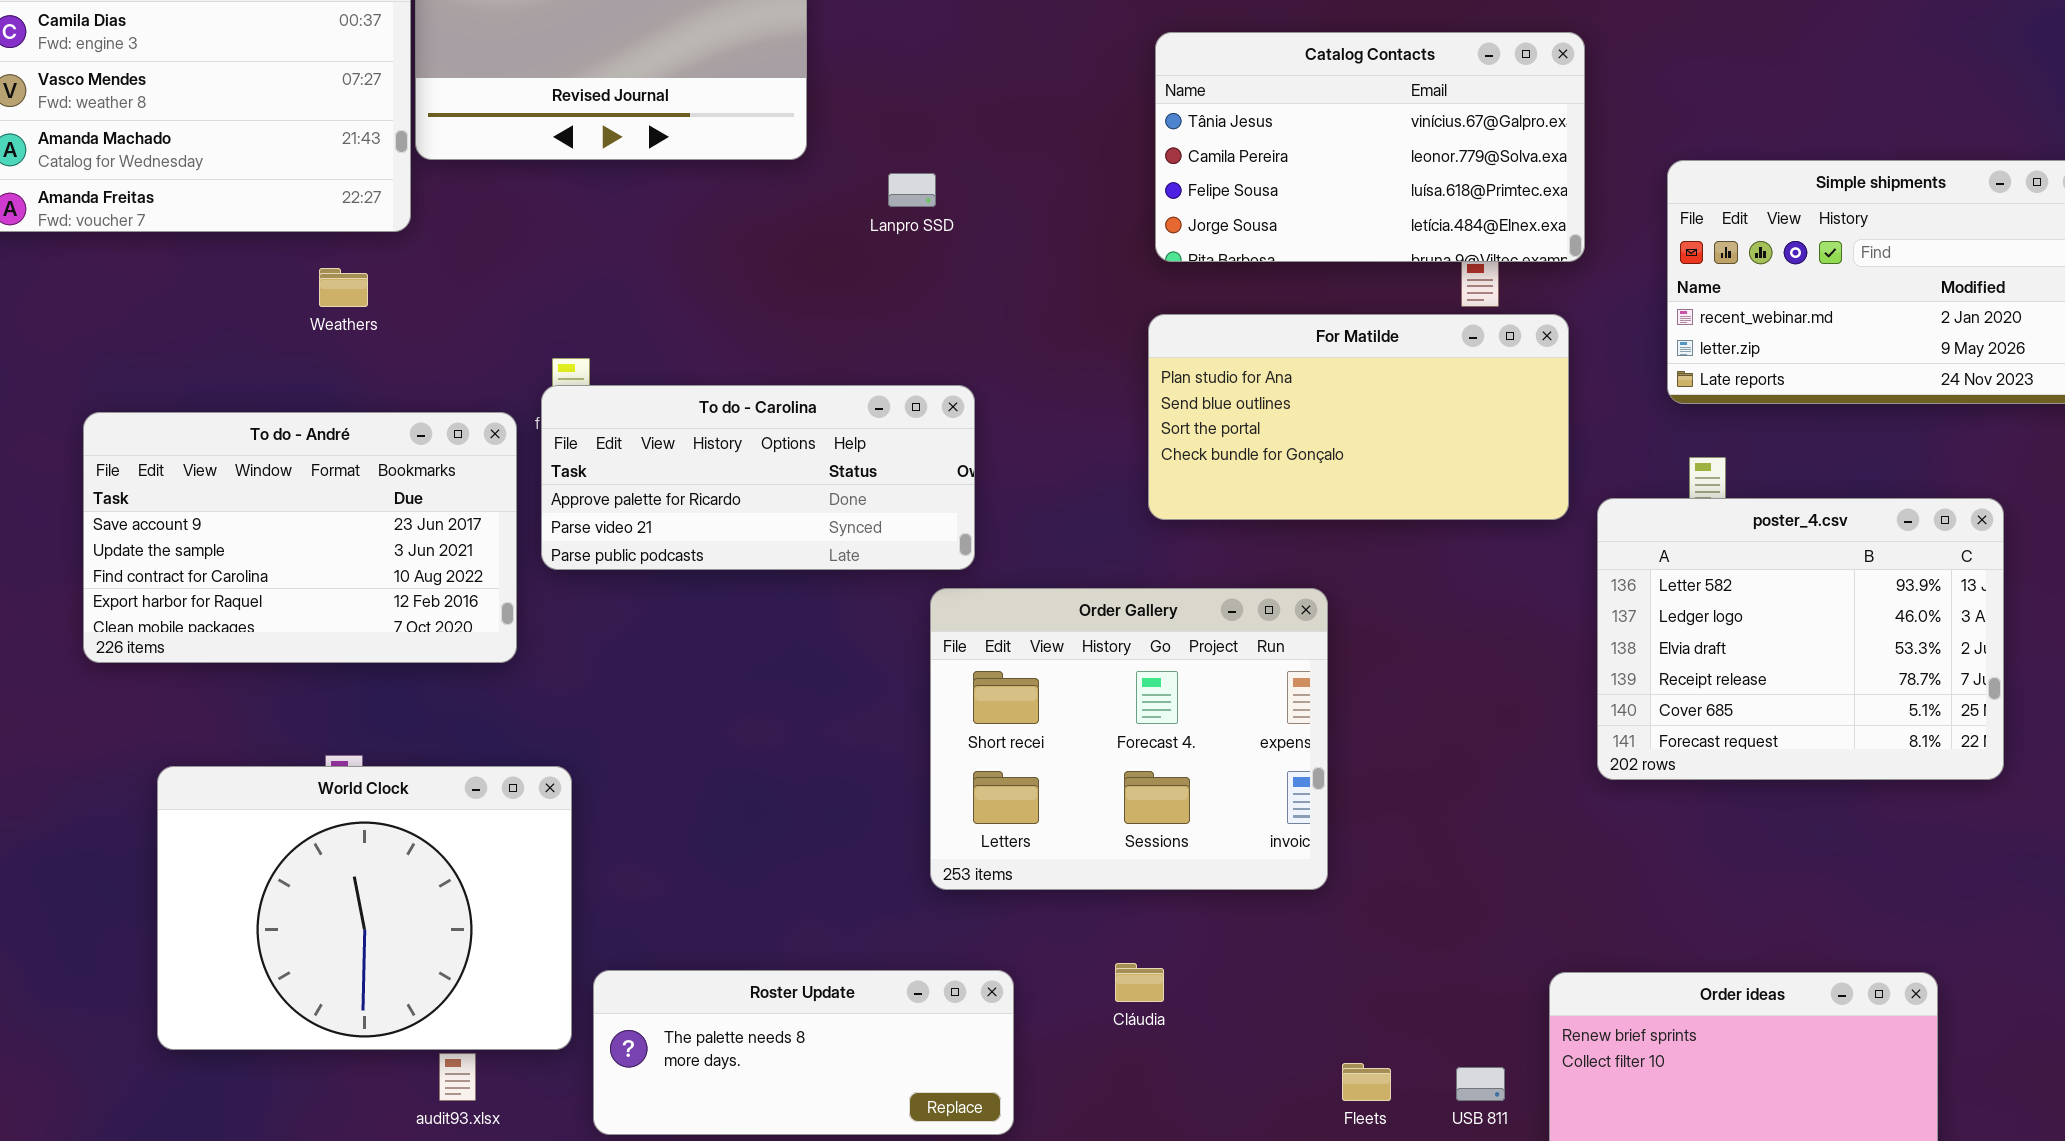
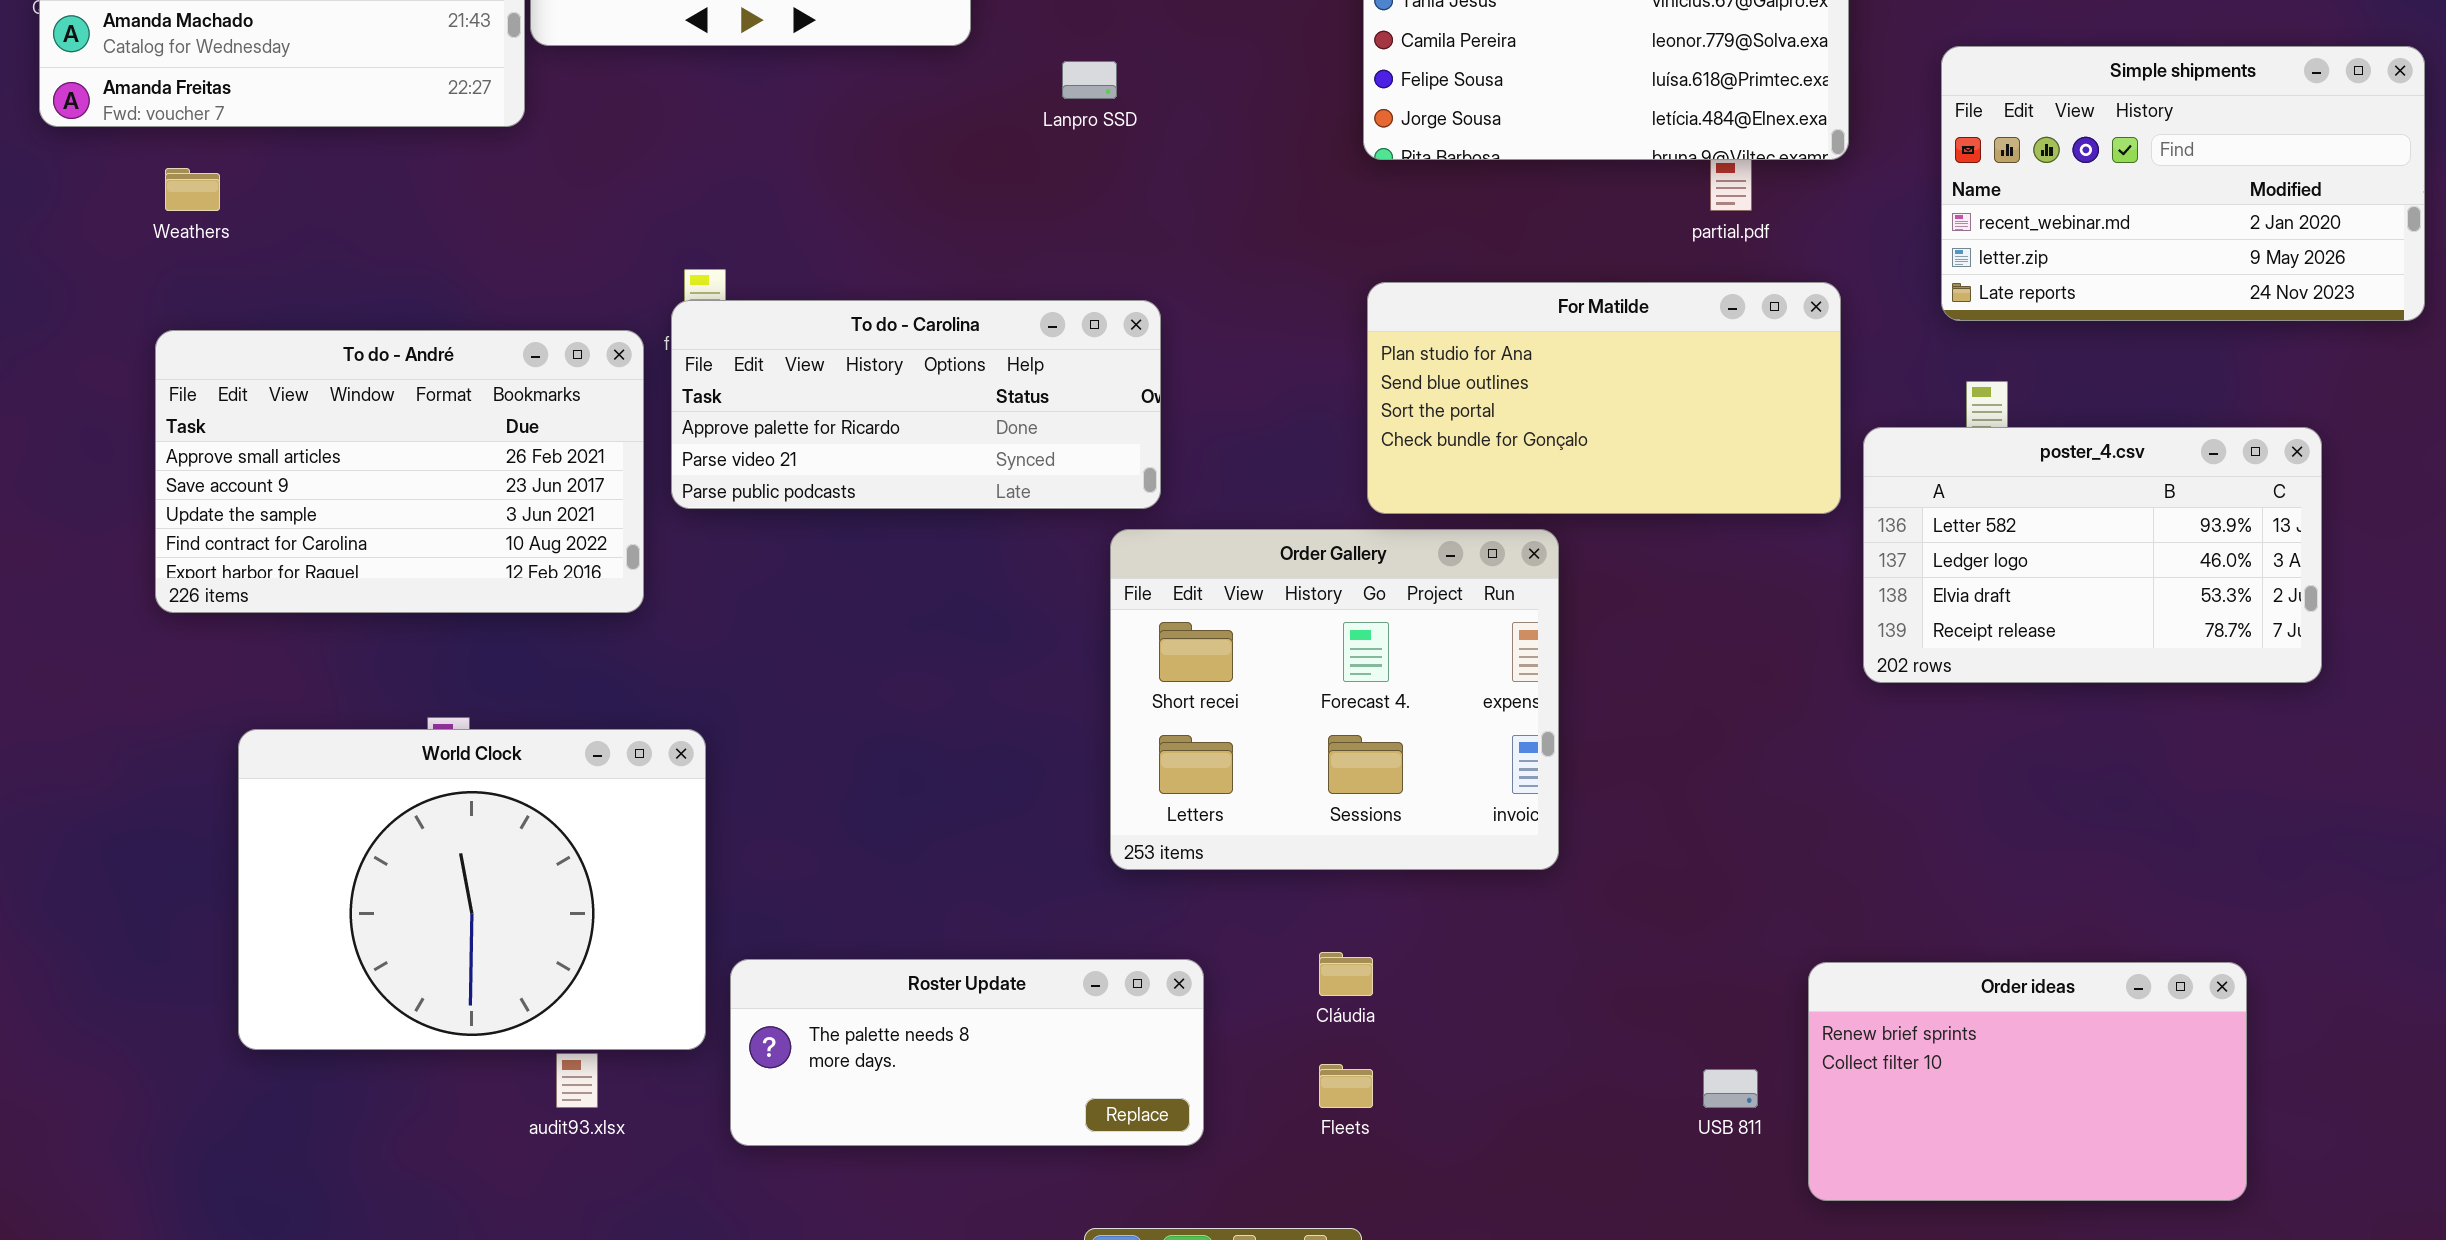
Weathers: [319,268,368,307] -> [165,168,220,211], moved
For Matilde: [1148,314,1569,520] -> [1367,282,1841,514], moved
To do - André: [83,412,517,663] -> [155,330,644,613], scrolled up 1 row
poster_4.csv: [1597,498,2004,780] -> [1863,427,2322,683], resized
Fleets: [1342,1063,1391,1101] -> [1319,1064,1373,1108], moved

